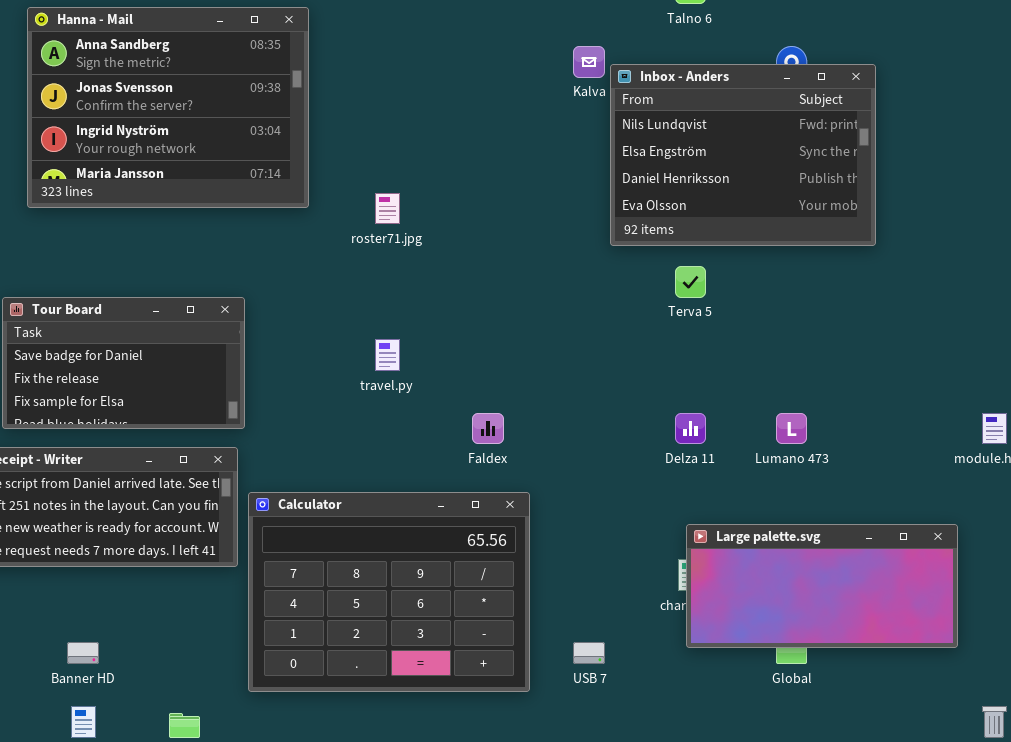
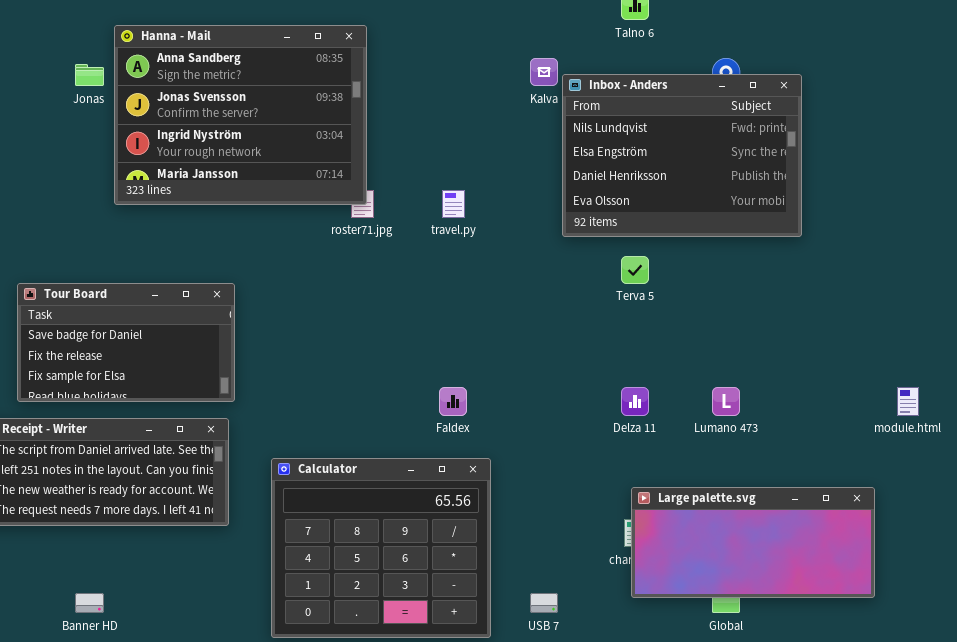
Hanna - Mail: [27,7,309,208] -> [114,25,367,205], moved
travel.py: [375,339,400,371] -> [442,190,465,218], moved
Calculator: [248,492,530,692] -> [271,458,491,638], resized

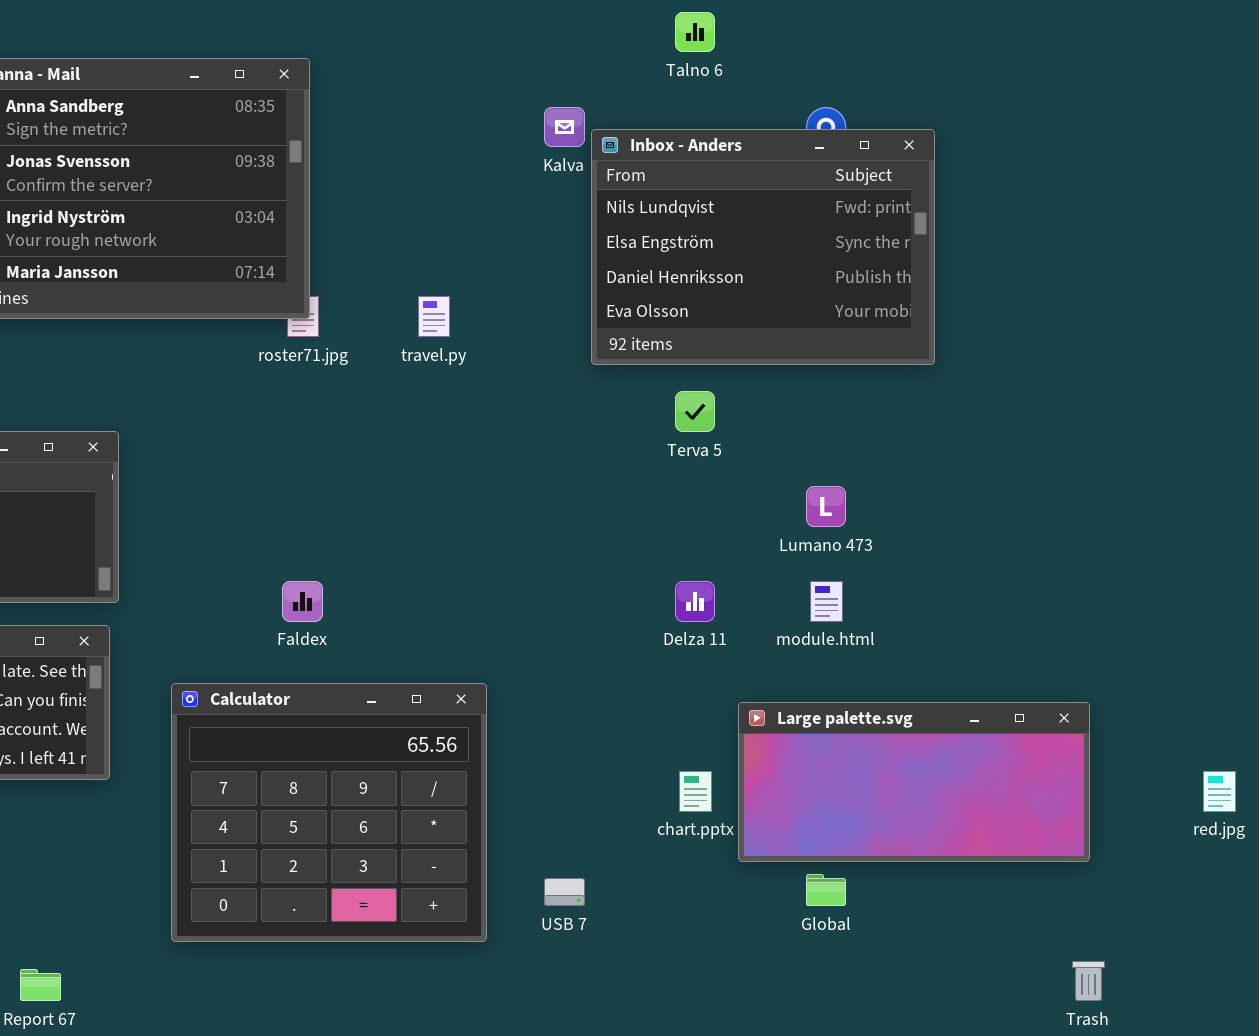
Faldex: [439,387,467,416] -> [282,581,323,622], moved
Lumano 473: [712,387,740,416] -> [806,486,846,527], moved
module.html: [897,387,919,416] -> [810,581,843,622], moved
Large palette.svg: [631,487,875,598] -> [738,702,1090,862], moved

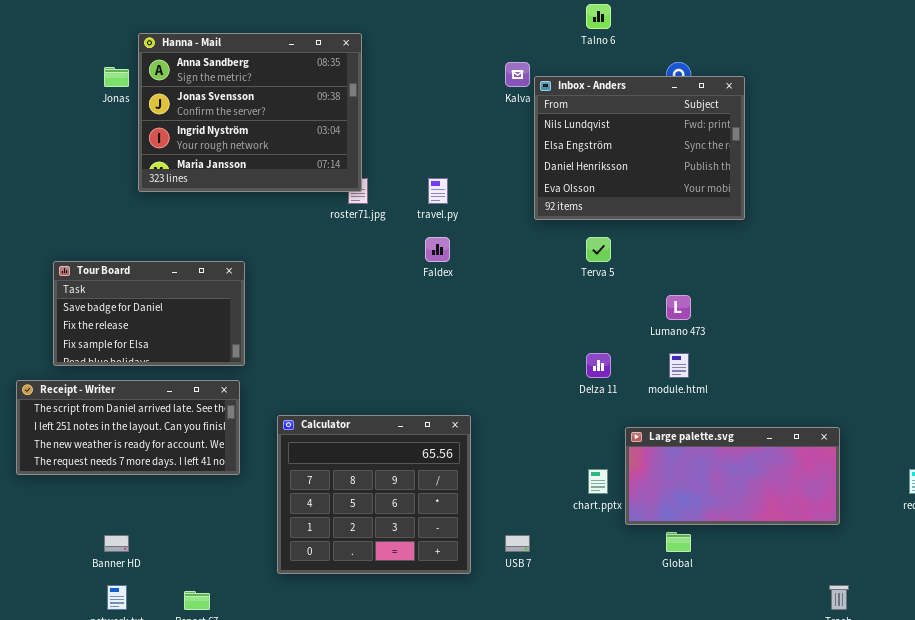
Faldex: [282,581,323,622] -> [425,237,450,262], moved

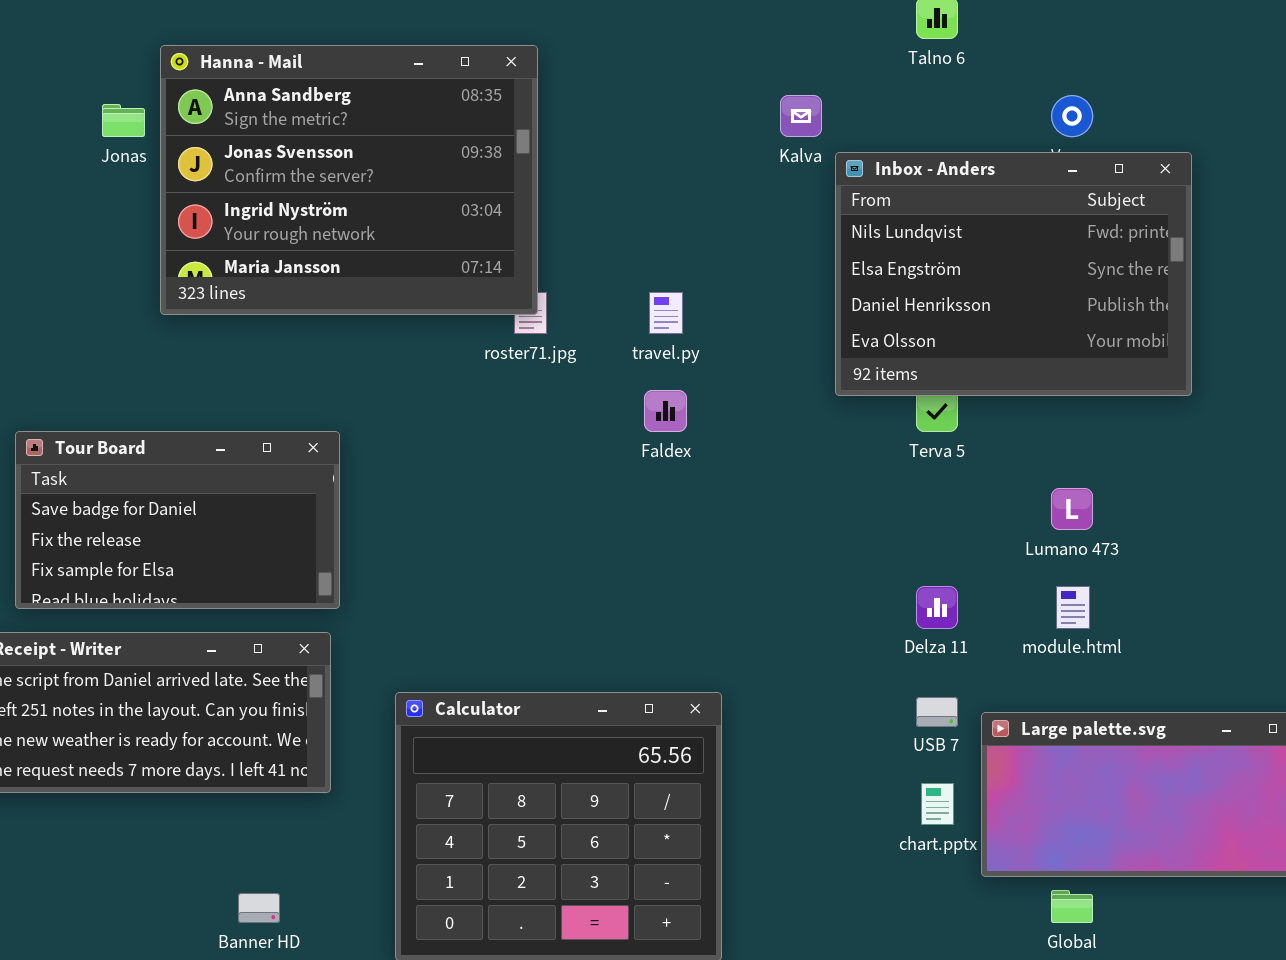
Inbox - Anders: [534,76,745,220] -> [835,152,1192,396], moved
Banner HD: [104,535,129,552] -> [238,893,280,923], moved
USB 7: [505,535,530,552] -> [916,697,958,727], moved

